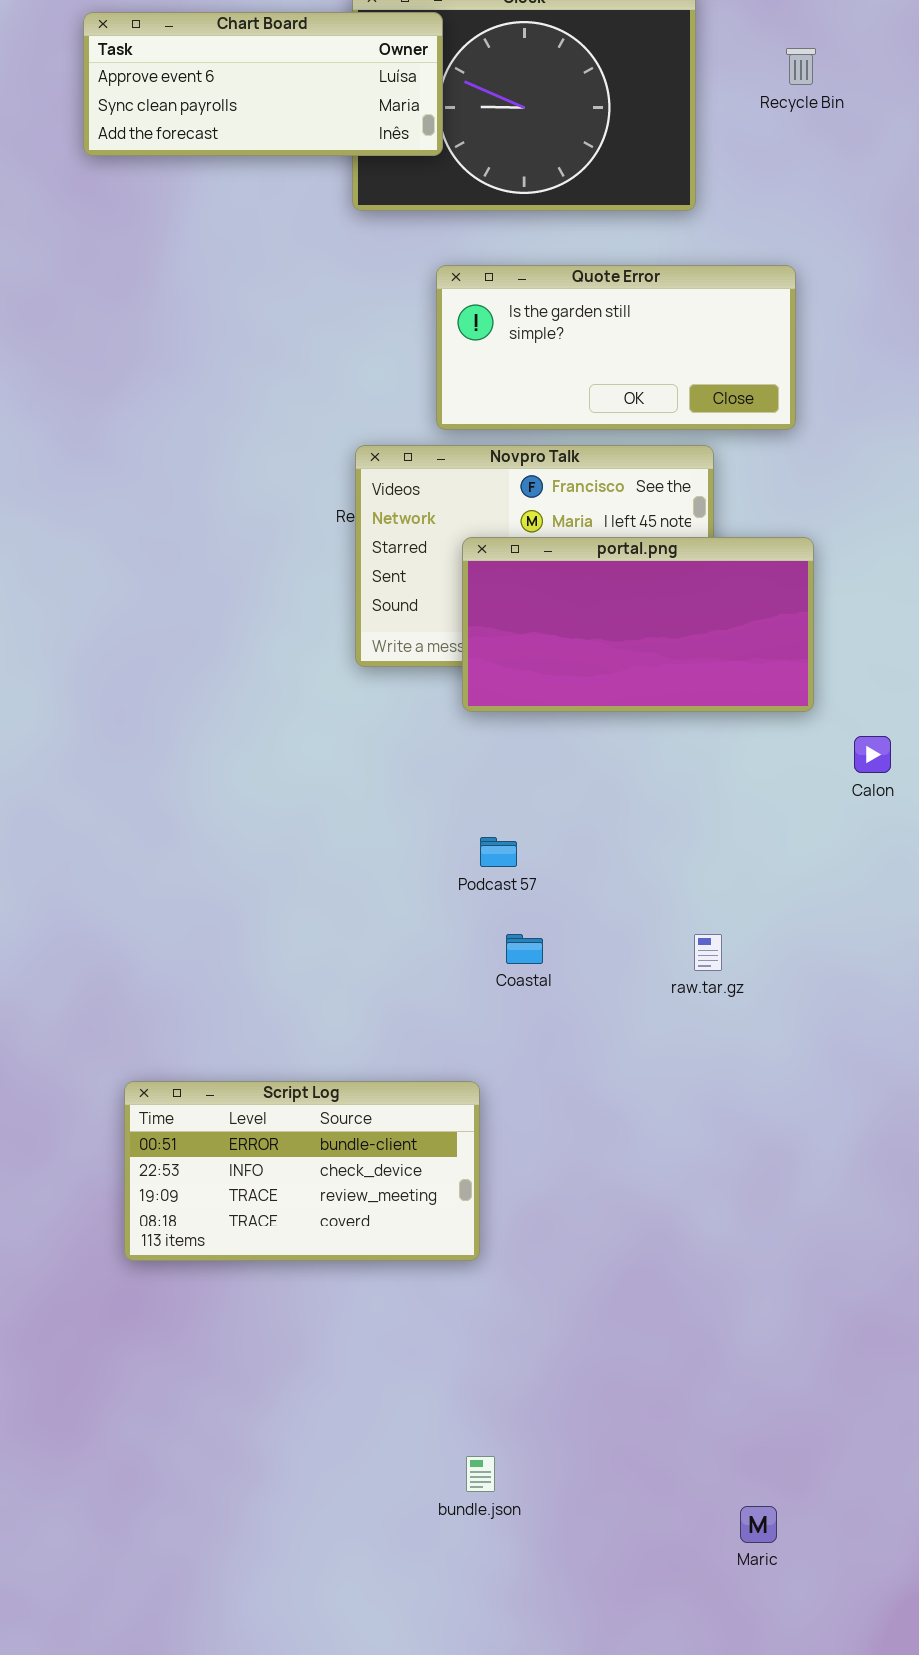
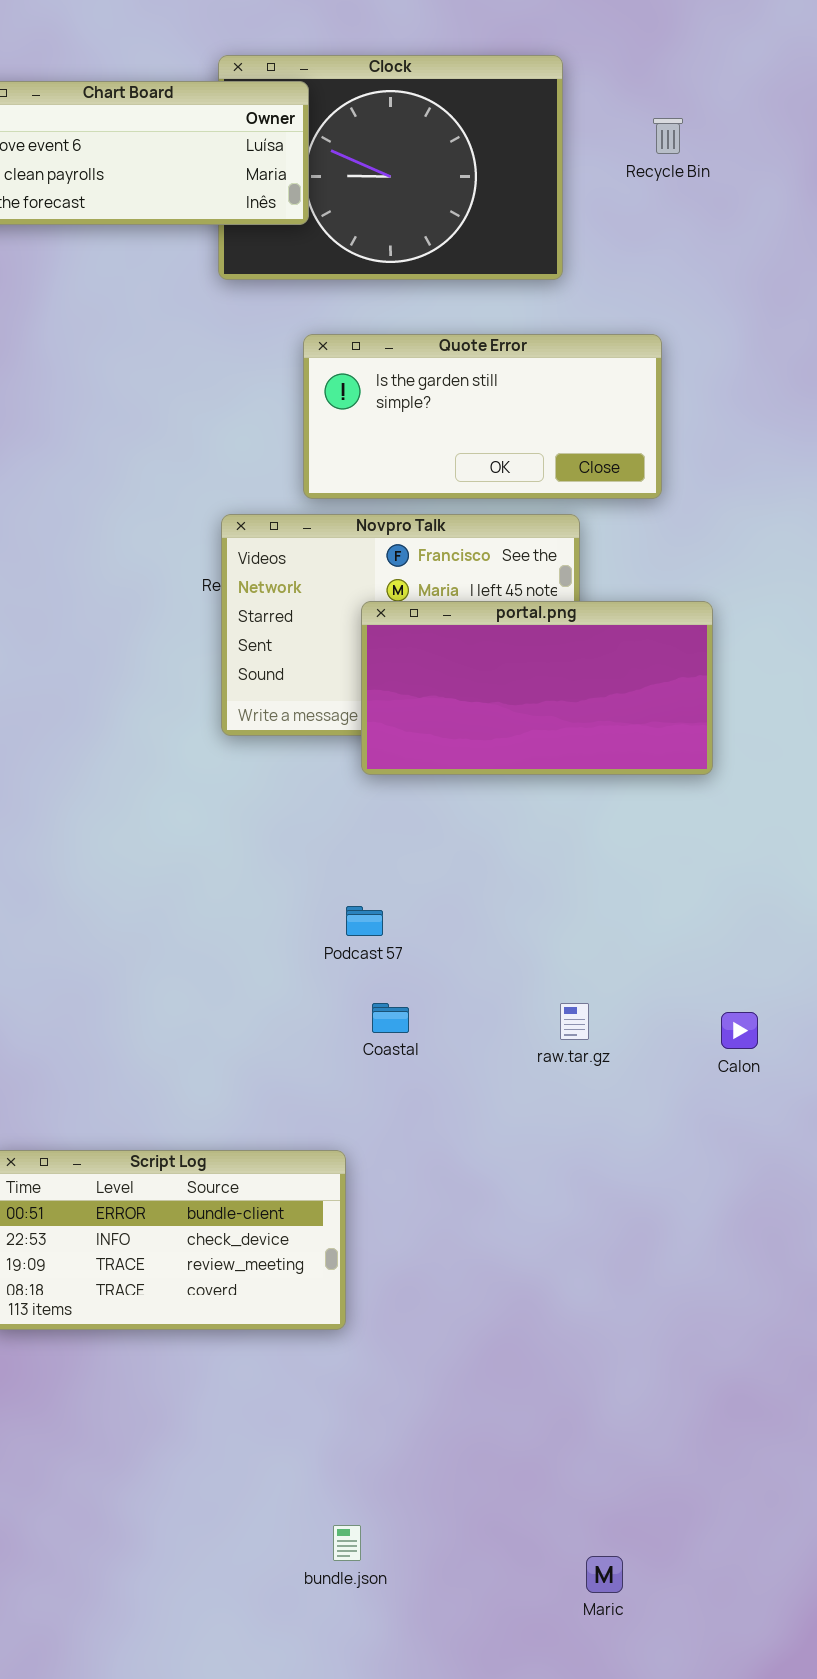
portal.png: [462,537,814,712] -> [361,601,713,775], moved
Calon: [854,736,891,773] -> [721,1012,758,1049], moved
Maric: [740,1506,777,1543] -> [586,1556,623,1593], moved

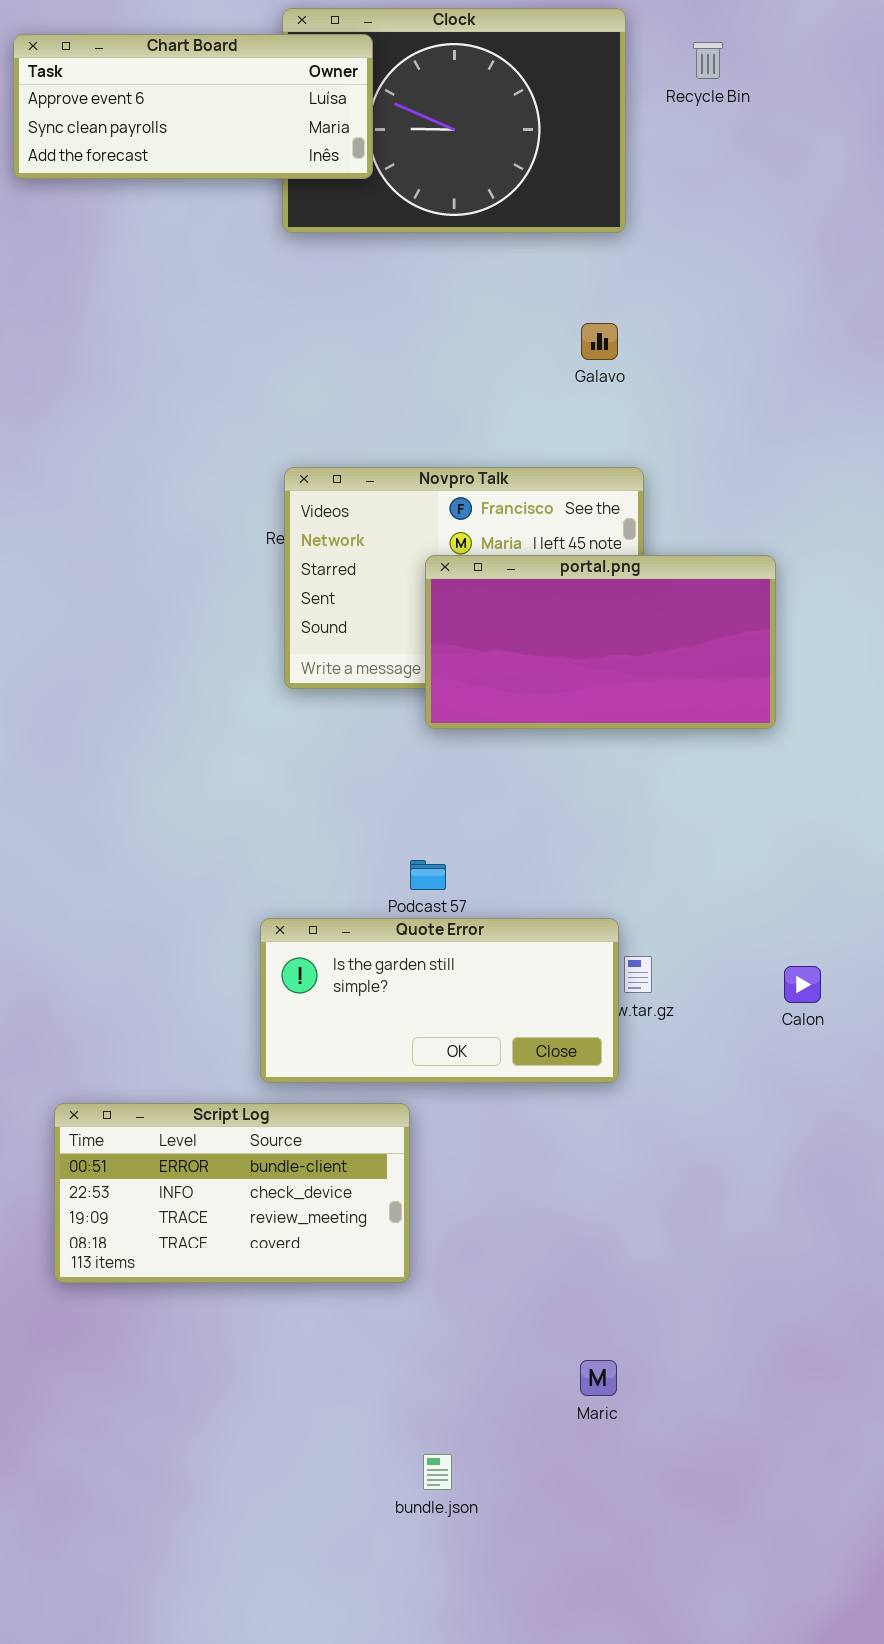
Recycle Bin: [653,118,683,154] -> [693,42,723,79], moved
Quote Error: [303,334,662,499] -> [260,918,619,1083], moved
bundle.json: [333,1525,361,1561] -> [423,1454,452,1490], moved
Maric: [586,1556,623,1593] -> [580,1360,617,1396], moved

